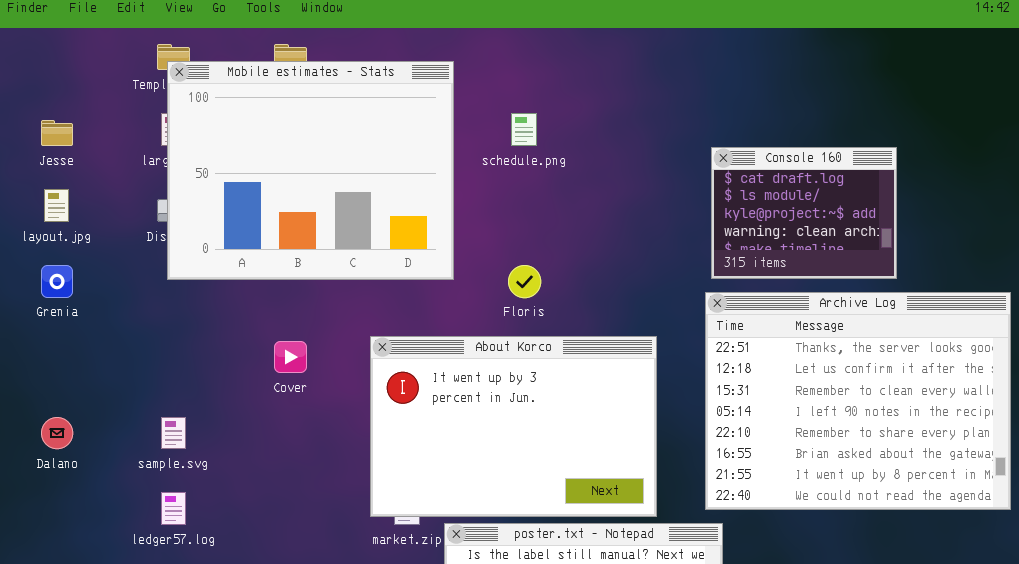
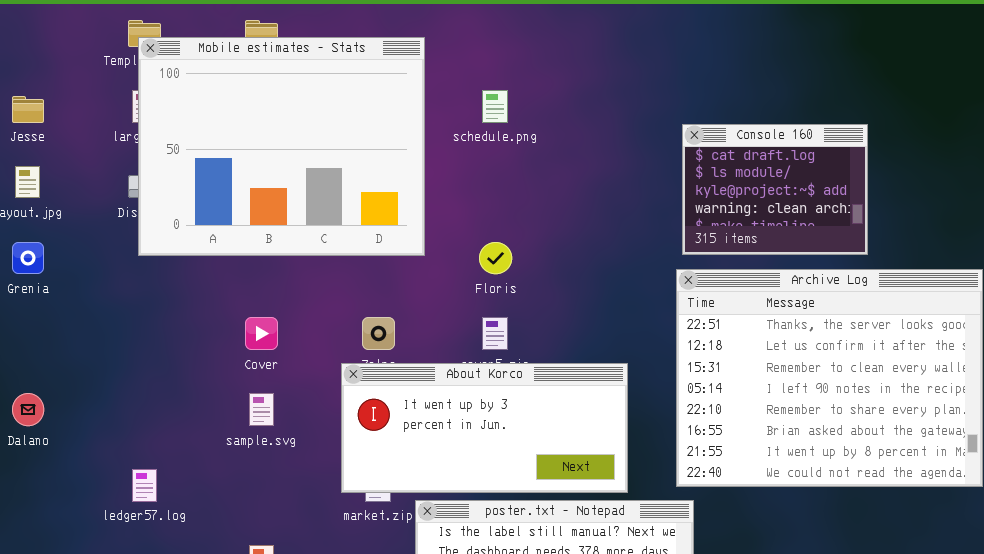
About Korco: [370,336,657,517] -> [341,363,628,493], resized
sample.svg: [161,417,186,449] -> [249,393,274,426], moved

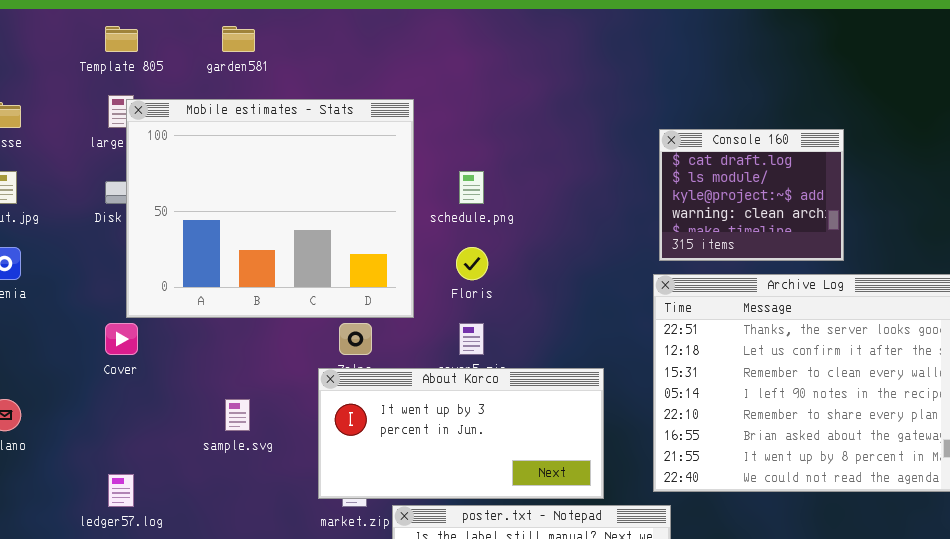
Mobile estimates - Stats: [138,37,425,256] -> [126,99,414,318], moved
schedule.png: [482,90,508,123] -> [459,171,484,204], moved
Cover: [245,317,278,350] -> [105,323,138,355], moved

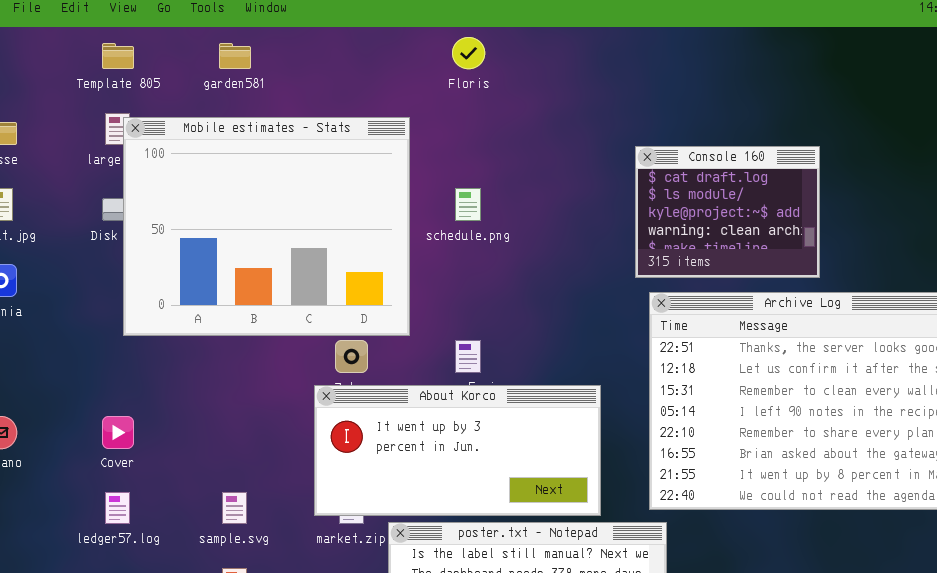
Console 160: [659,129,844,261] -> [635,146,820,278], moved
Floris: [456,247,488,280] -> [452,37,485,69], moved
Cover: [105,323,138,355] -> [102,416,134,449], moved
sample.svg: [225,399,250,431] -> [222,492,247,524], moved

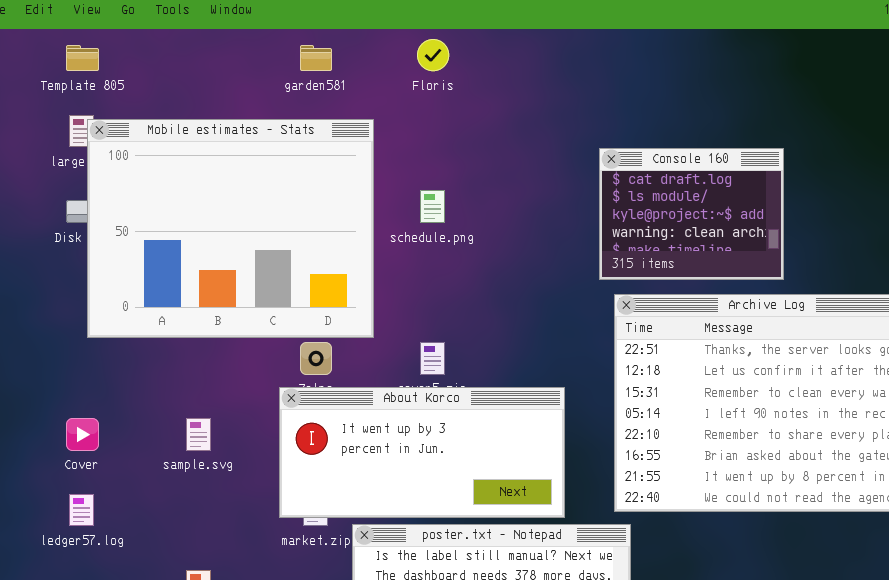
garden581: [219,43,251,69] -> [300,45,332,71], moved
sample.svg: [222,492,247,524] -> [186,418,211,451], moved

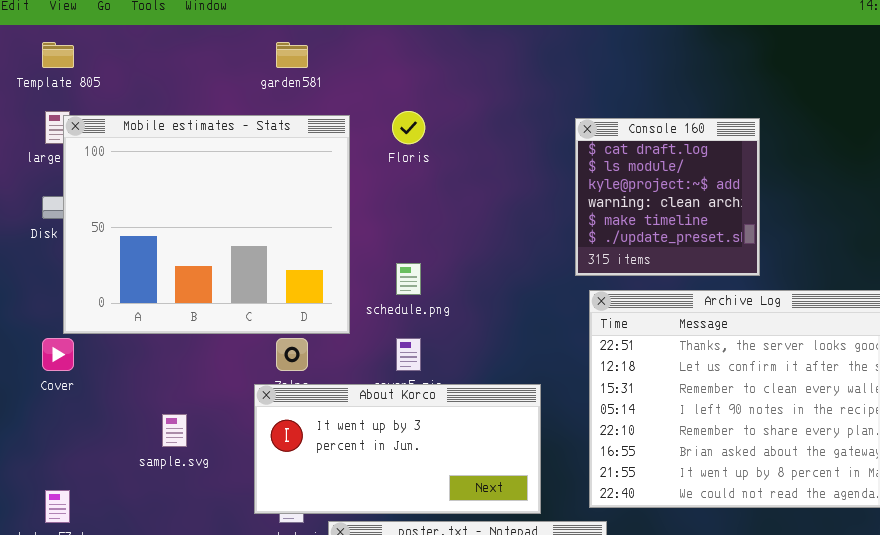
Floris: [417,39,449,71] -> [392,111,425,144], moved
Console 160: [599,148,784,280] -> [575,118,760,276], resized
schedule.png: [420,190,445,223] -> [396,263,421,295], moved
Cover: [66,418,99,451] -> [42,338,74,371], moved

